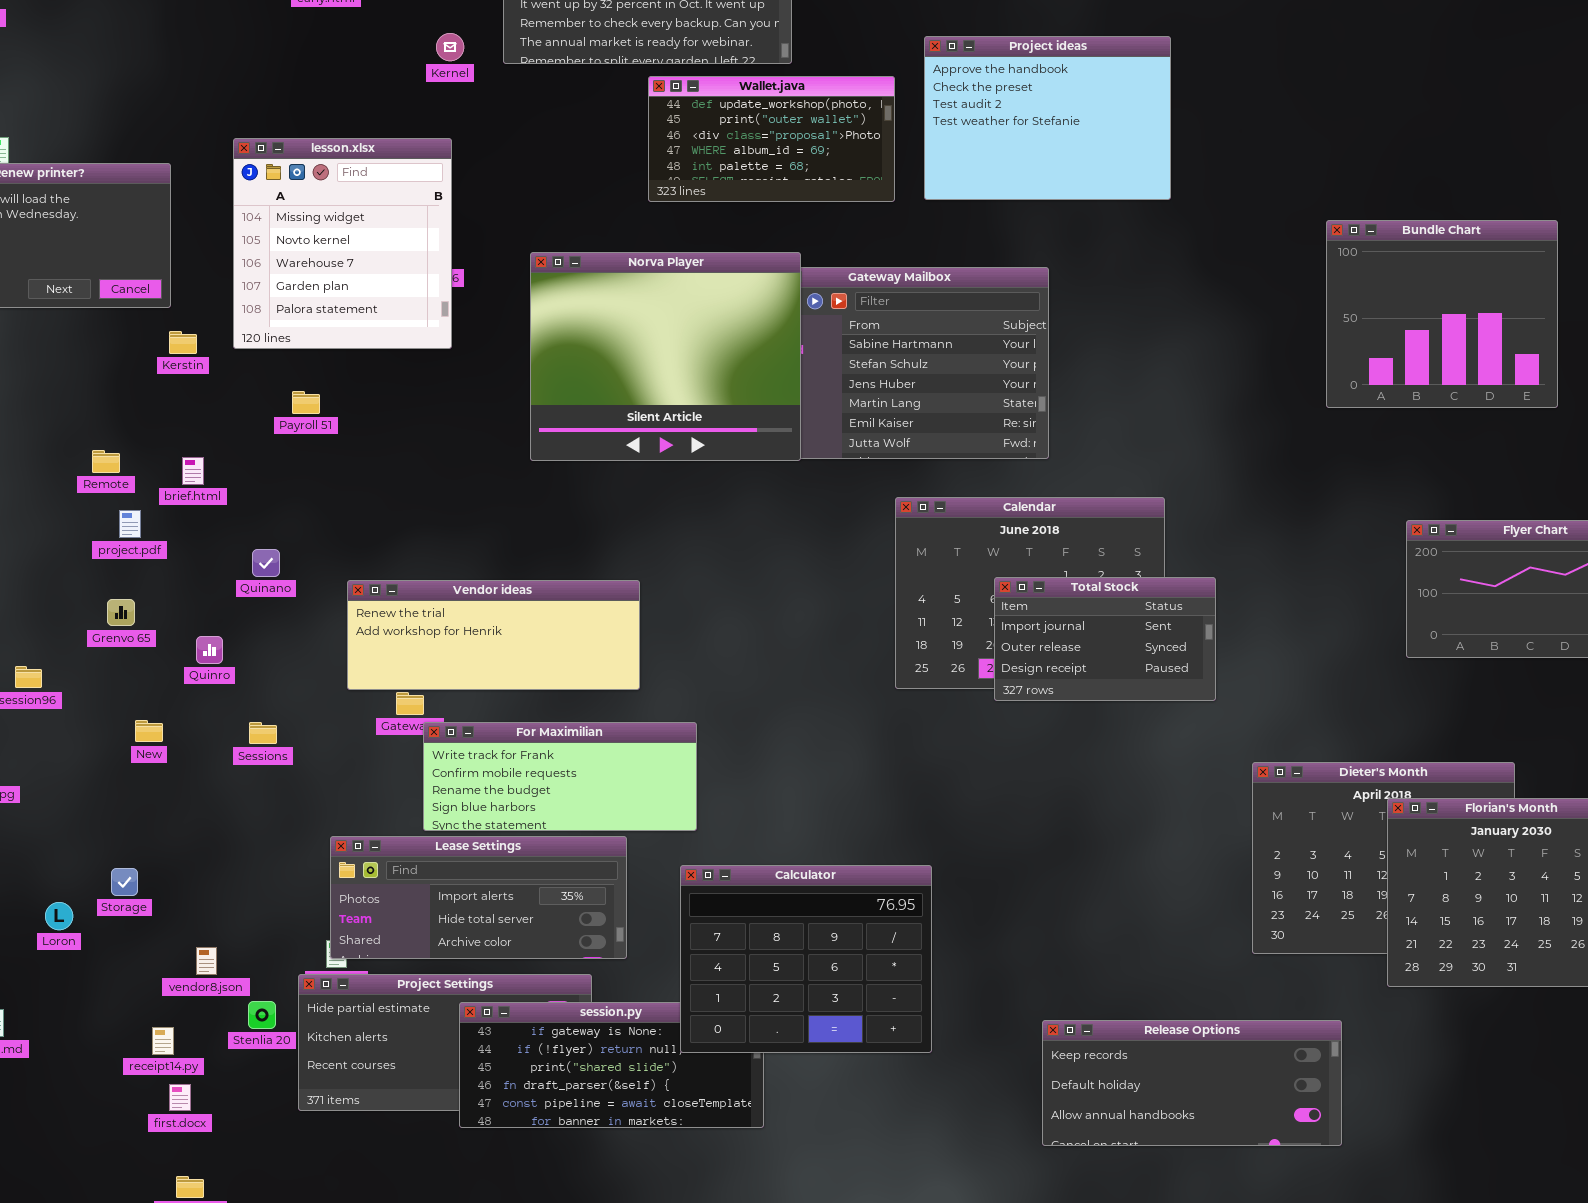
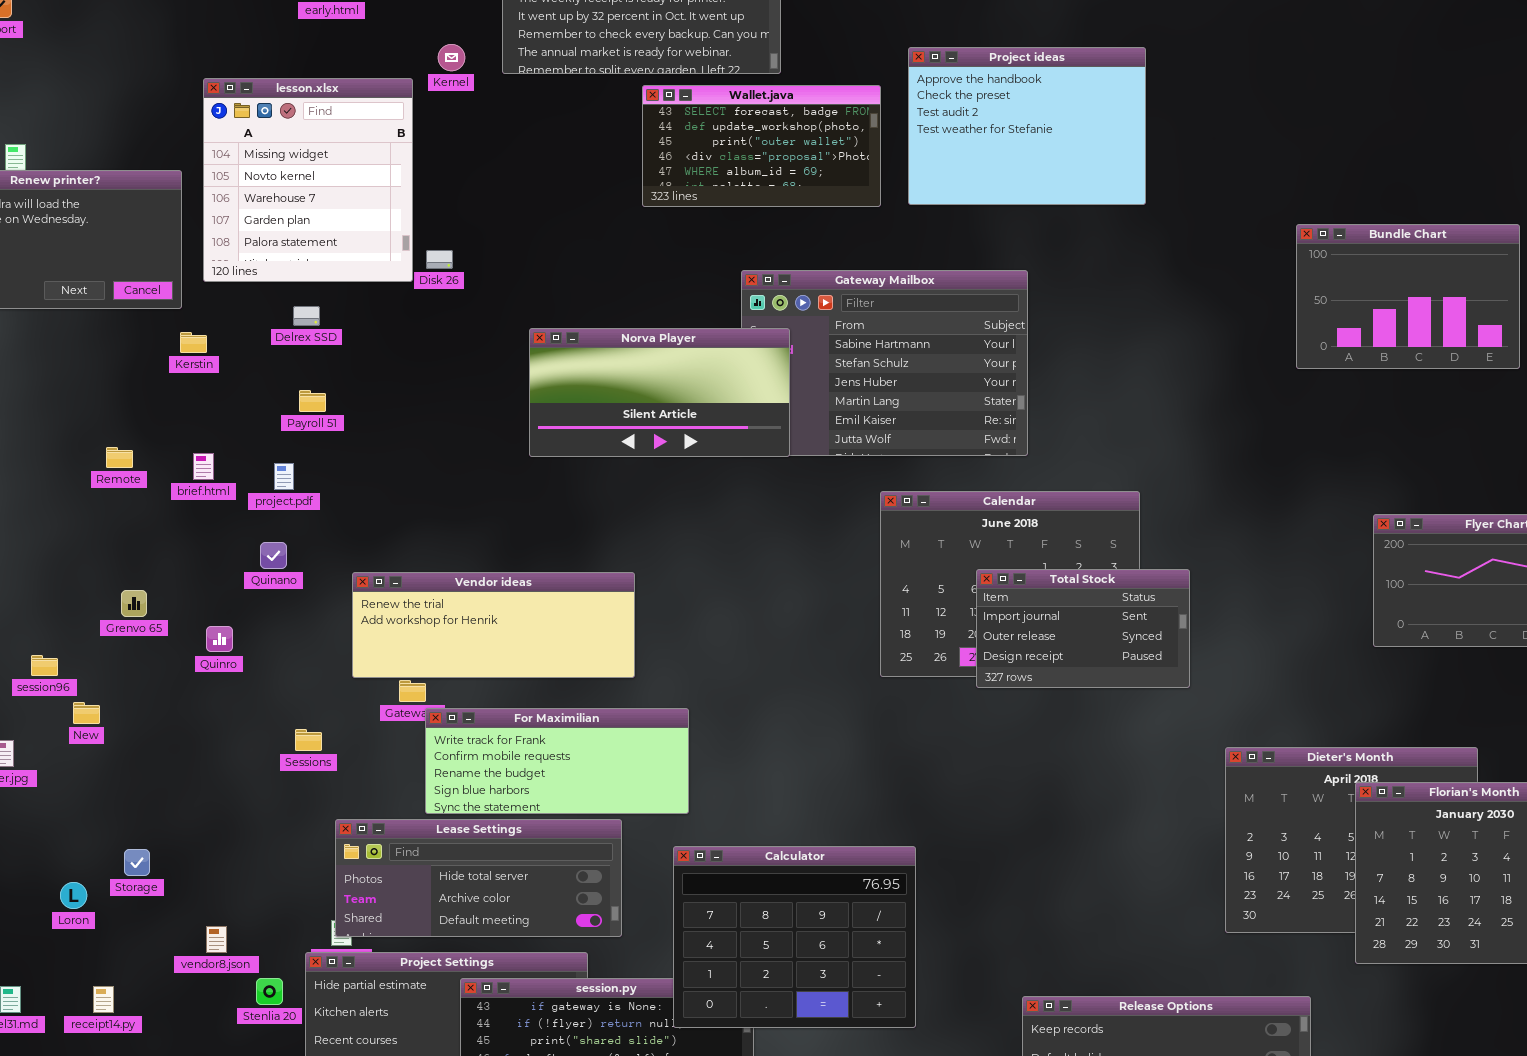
Wallet.java: [648,76,895,202] -> [642,85,881,207], scrolled up 1 row
lesson.xlsx: [233,138,452,349] -> [203,78,413,282], moved
Bundle Chart: [1326,220,1558,408] -> [1296,224,1520,369], resized
Norva Player: [530,252,801,461] -> [529,328,790,457], resized
project.pdf: [119,510,141,538] -> [274,463,294,490], moved
New: [135,720,163,742] -> [73,702,100,724], moved
Sessions: [249,722,277,744] -> [295,729,322,751], moved
Lease Settings: [330,836,627,959] -> [335,819,622,937], scrolled down 1 row
receipt14.py: [152,1027,174,1055] -> [93,986,114,1013], moved

